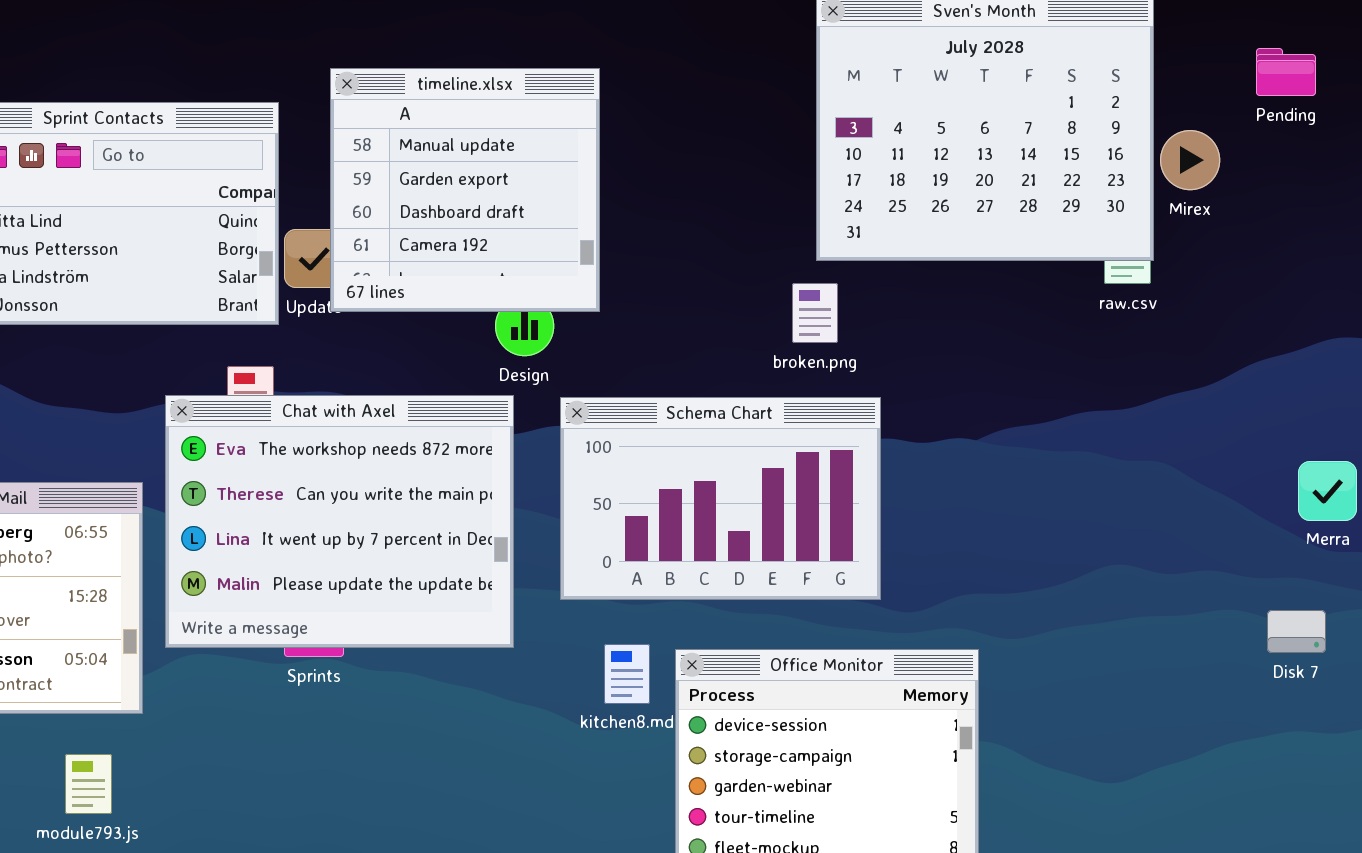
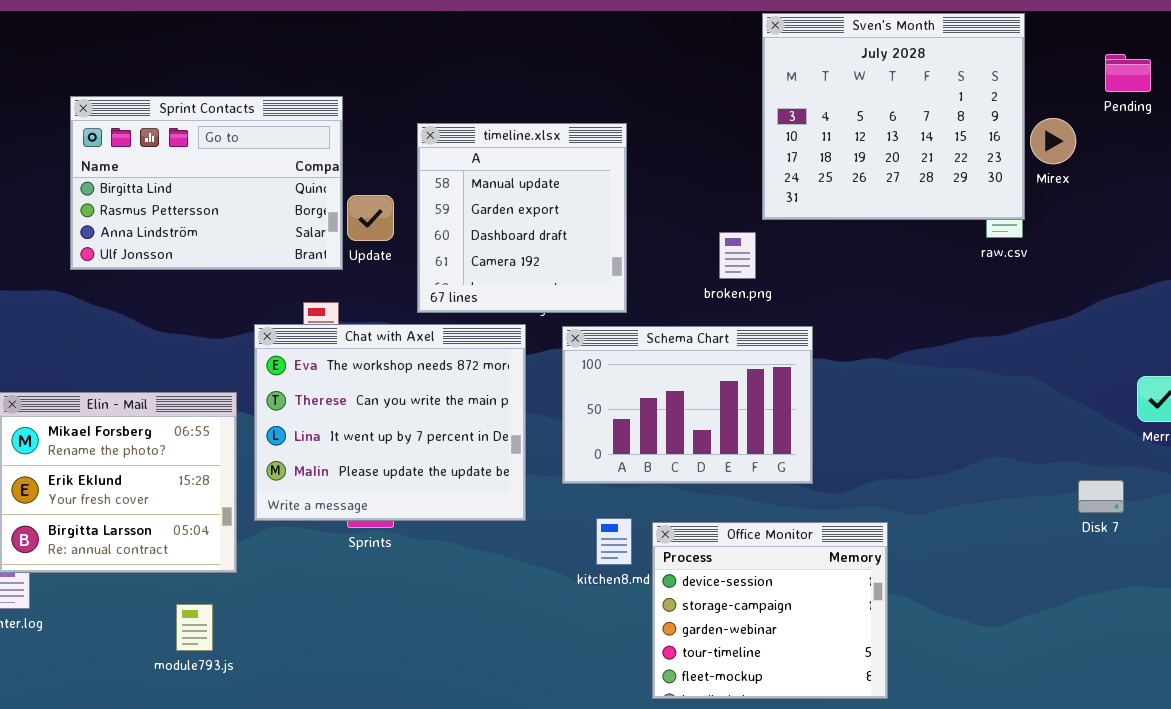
timeline.xlsx: [330,68,600,312] -> [417,123,627,313], moved
broken.png: [792,283,838,343] -> [719,232,756,279], moved
Disk 7: [1267,610,1326,653] -> [1078,480,1124,513], moved

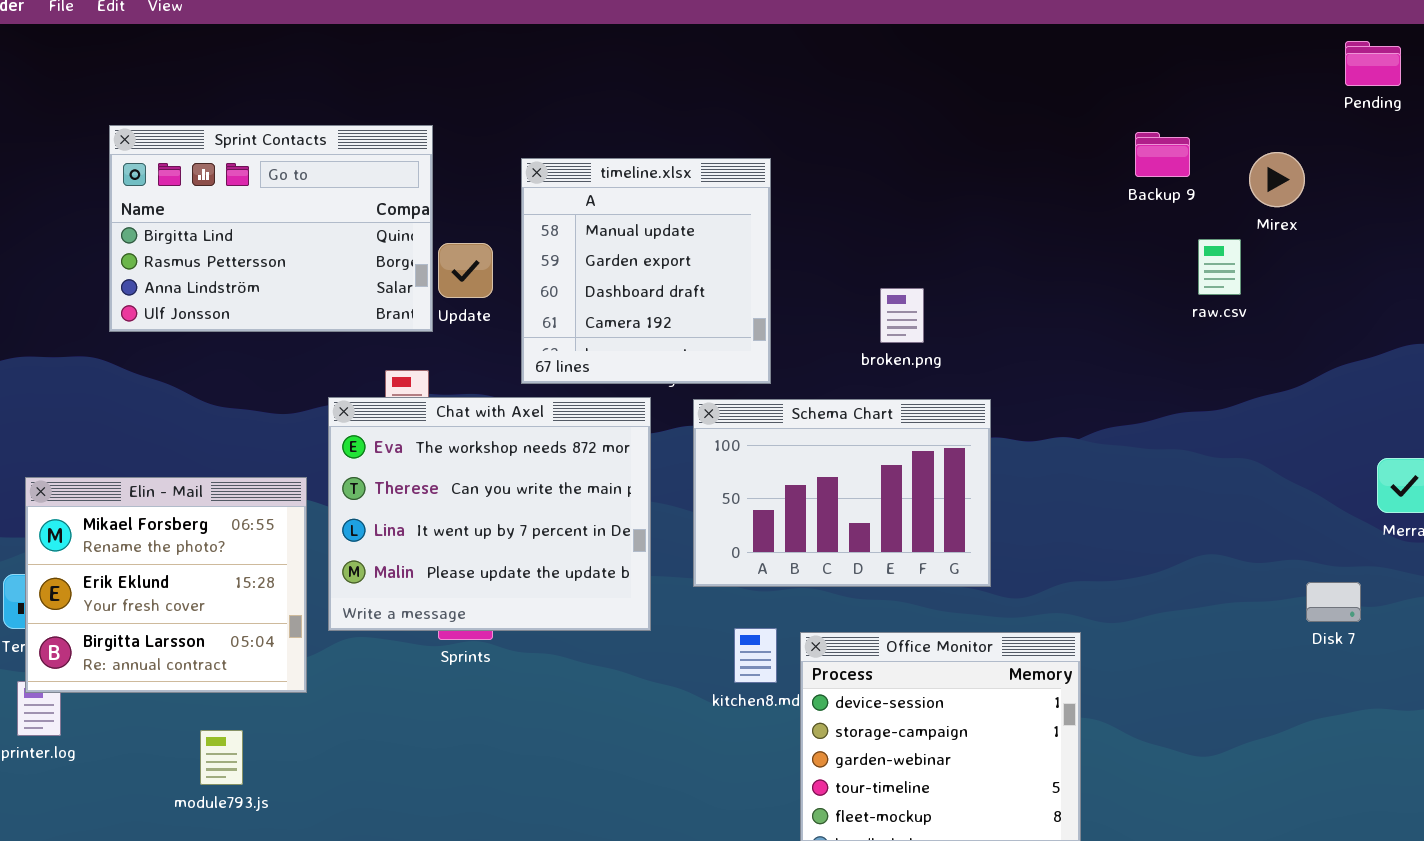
Sven's Month: [762,13,1025,220] -> none, closed
Pending: [1105,54,1151,92] -> [1345,41,1401,86], moved
module793.js: [176,604,213,651] -> [200,730,243,785], moved

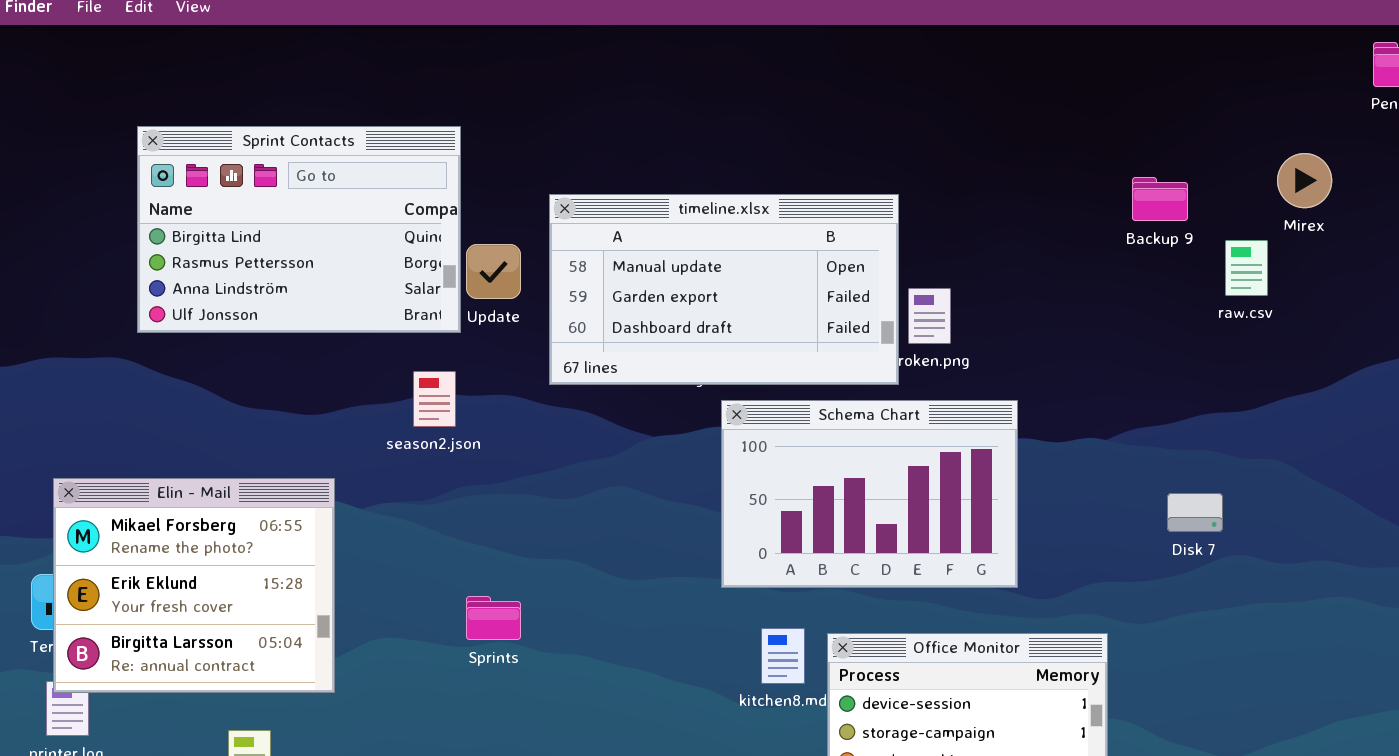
Backup 9: [1135,132,1190,177] -> [1132,177,1188,221], moved
timeline.xlsx: [521,158,771,384] -> [549,194,899,385], resized
Chat with Axel: [328,397,651,631] -> none, closed
Disk 7: [1306,582,1361,622] -> [1167,493,1223,532], moved

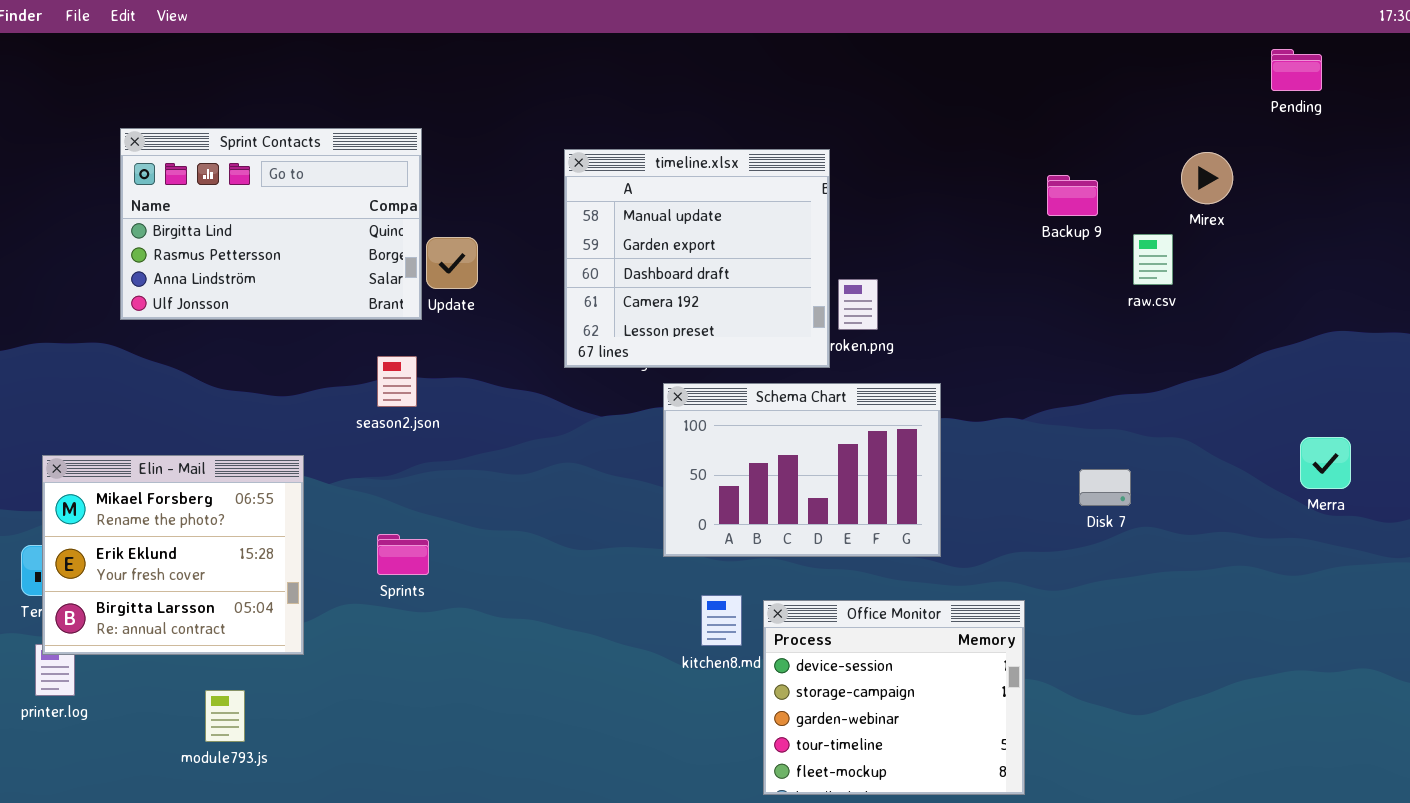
timeline.xlsx: [549,194,899,385] -> [564,149,830,368], resized
Sprints: [466,596,521,640] -> [377,534,429,575], moved

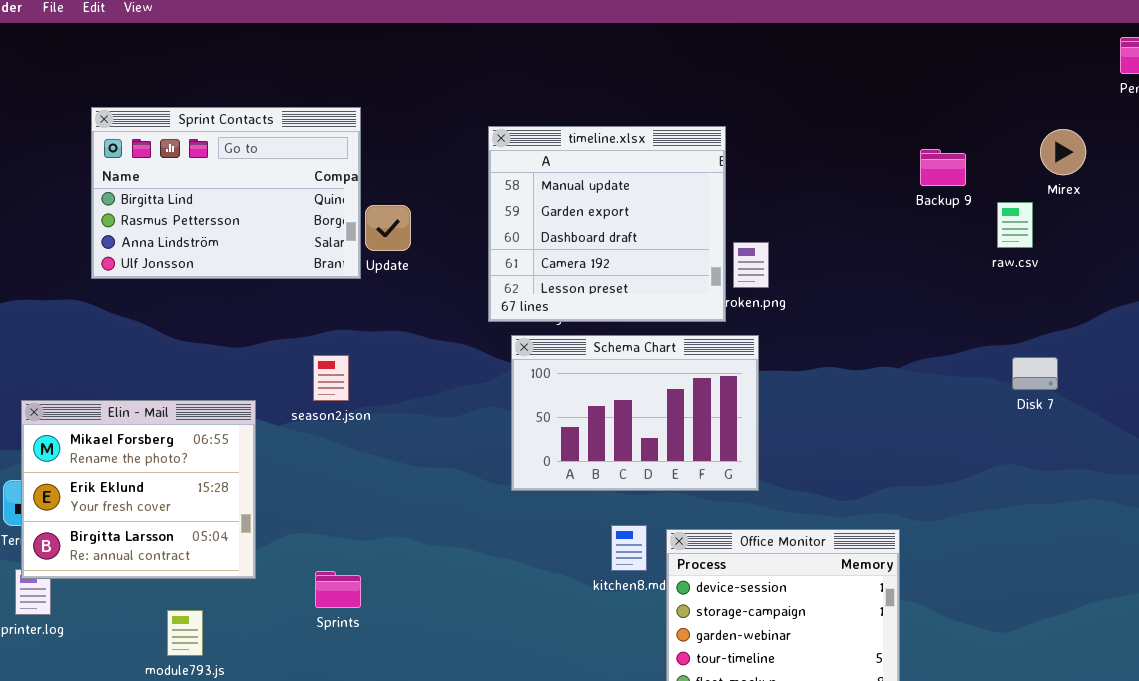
season2.json: [377,356,417,407] -> [313,355,349,401], moved
Schema Chart: [663,383,941,557] -> [511,335,759,491], moved
Disk 7: [1079,469,1131,506] -> [1012,357,1058,390], moved
Sprints: [377,534,429,575] -> [315,571,361,608], moved

